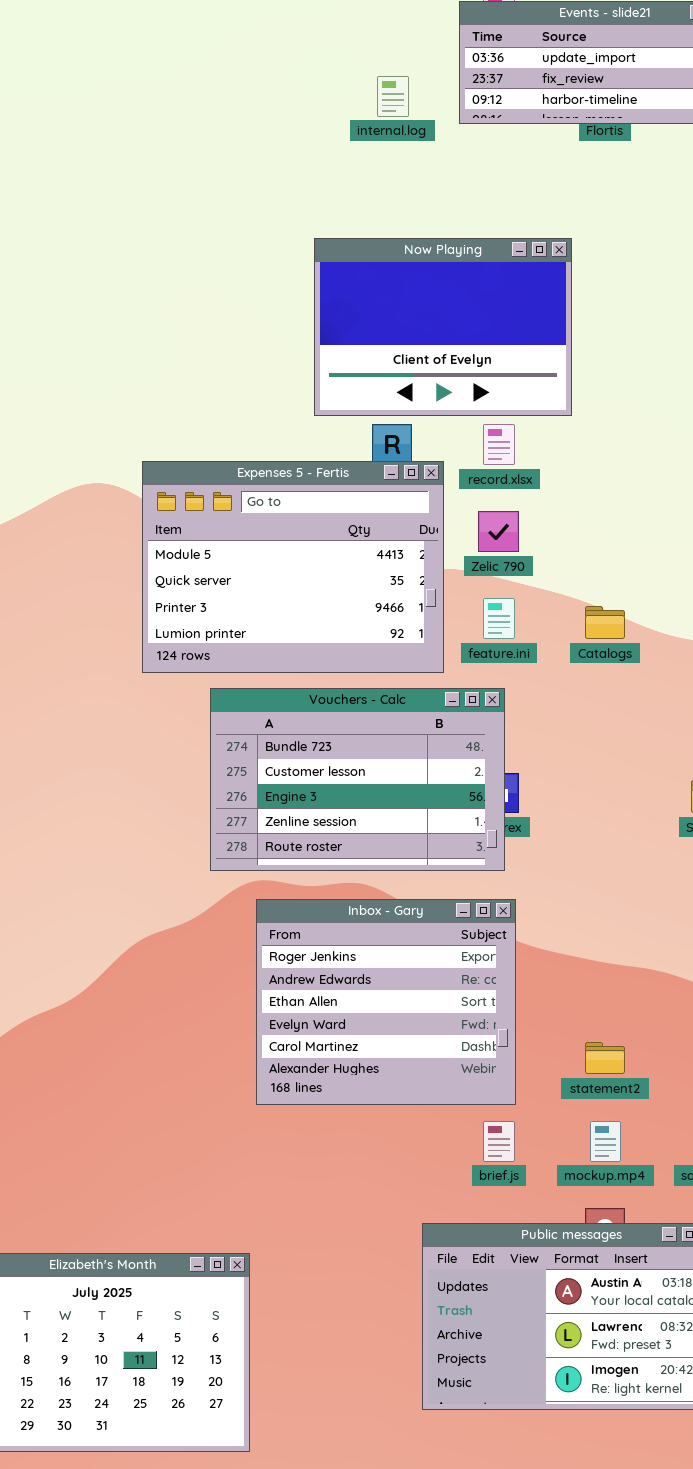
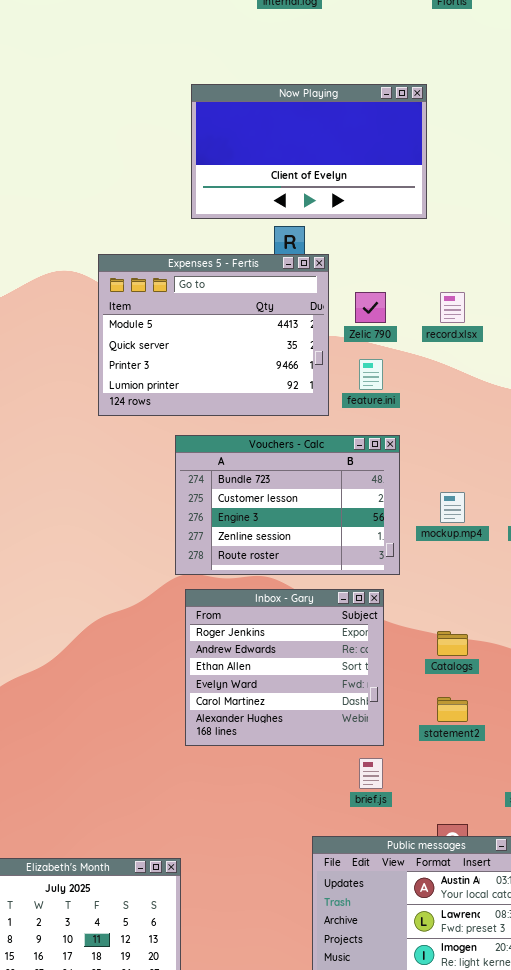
Now Playing: [314,238,572,416] -> [191,84,427,219], resized
record.xlsx: [483,424,515,465] -> [440,292,465,323], moved
Catalogs: [585,606,625,639] -> [437,631,468,656], moved
Vouchers - Calc: [210,688,505,871] -> [175,435,400,575], moved
mockup.mp4: [590,1121,621,1162] -> [440,492,465,523], moved

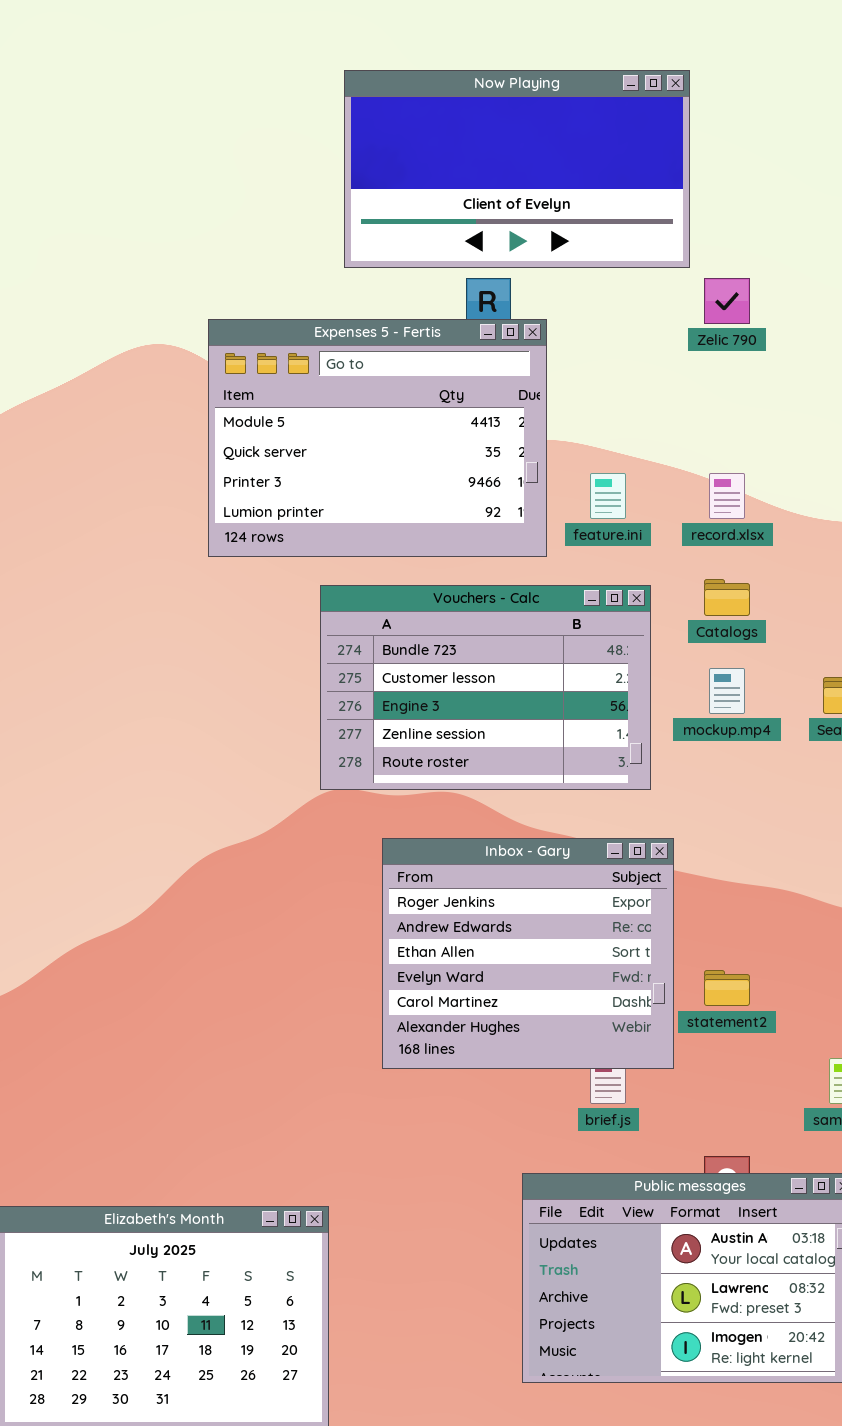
Zelic 790: [355,292,386,323] -> [704,278,750,324], moved
record.xlsx: [440,292,465,323] -> [709,473,745,519], moved
Inbox - Gary: [185,589,384,746] -> [382,838,674,1069], moved
Catalogs: [437,631,468,656] -> [704,579,750,616], moved

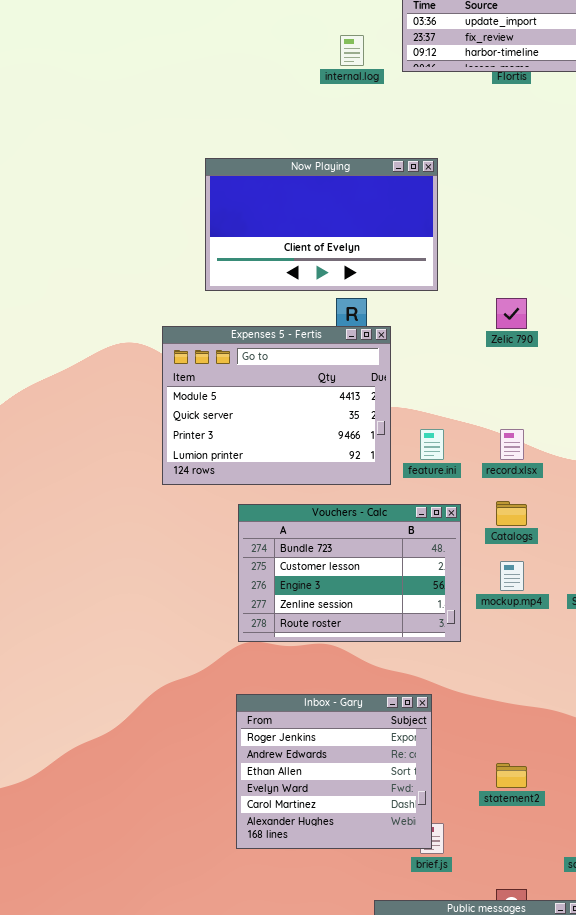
Now Playing: [344,70,690,268] -> [205,158,438,291], moved
Inbox - Gary: [382,838,674,1069] -> [236,694,432,849], moved

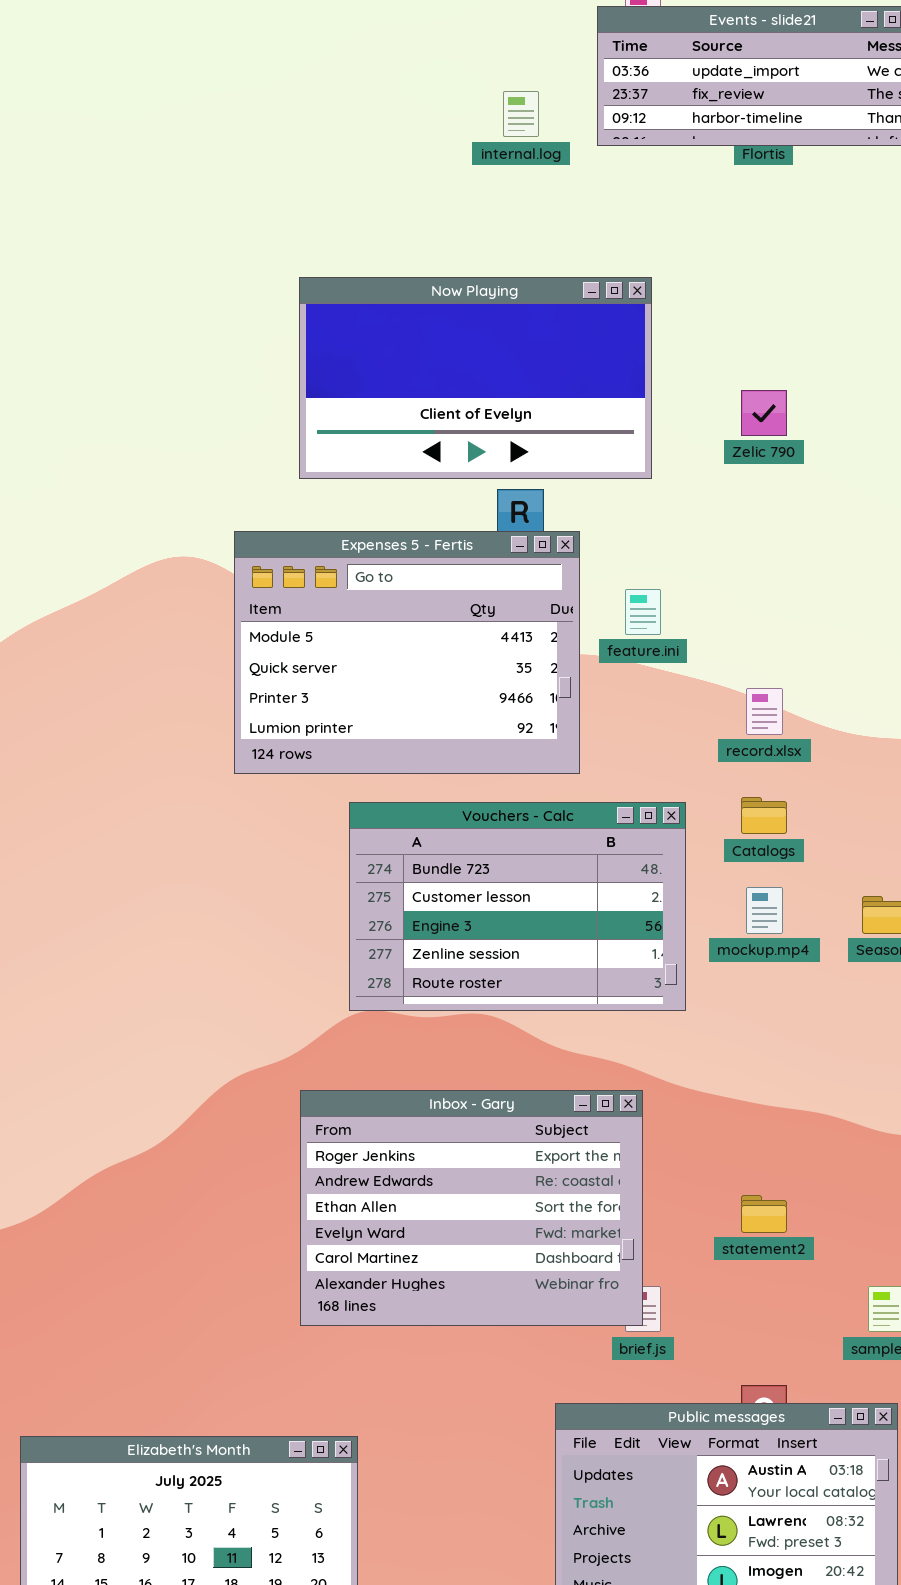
Zelic 790: [496,298,527,329] -> [741,390,787,436], moved
feature.ini: [420,429,444,460] -> [625,589,661,635], moved
Inbox - Gary: [236,694,432,849] -> [300,1090,643,1326], resized

